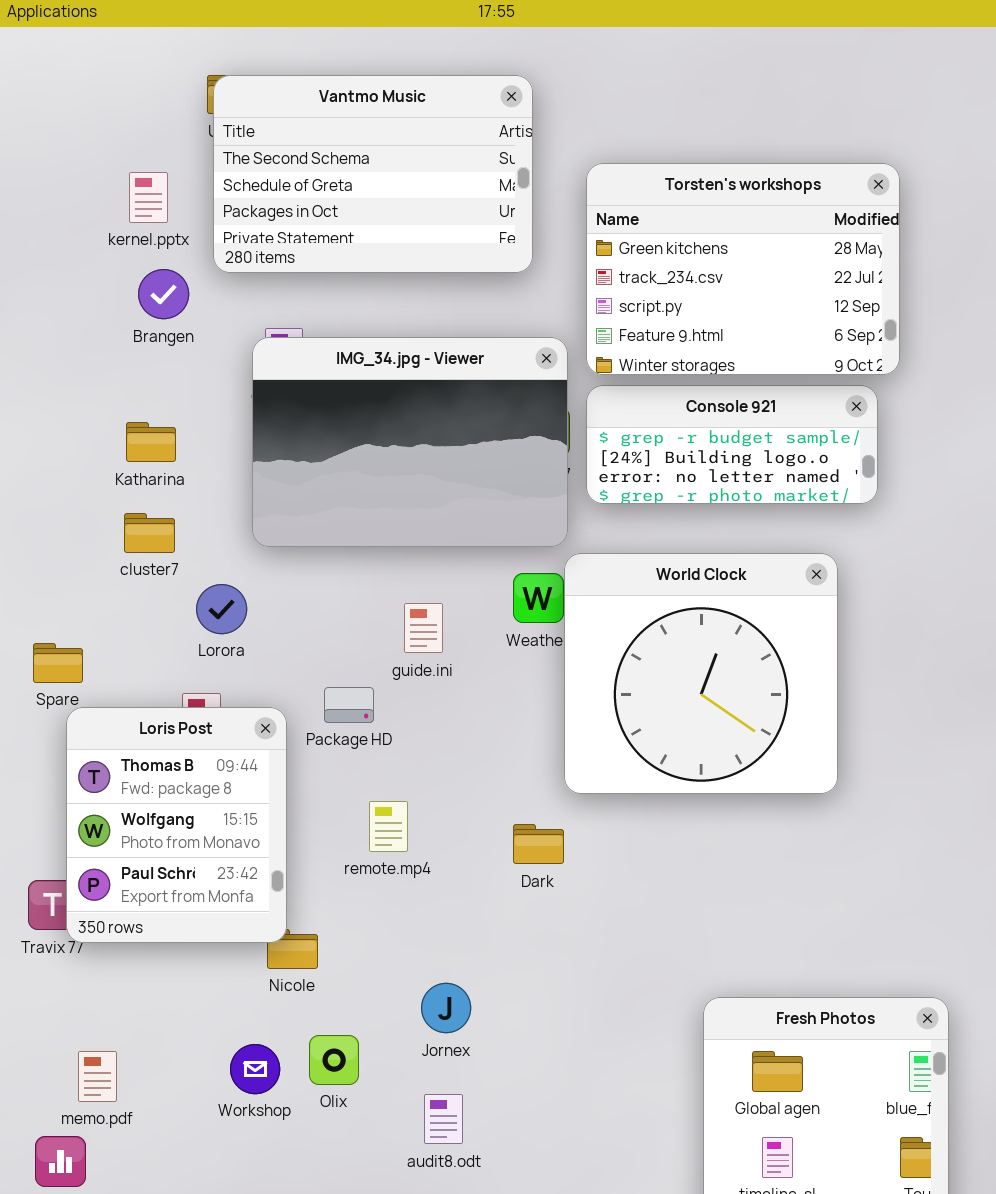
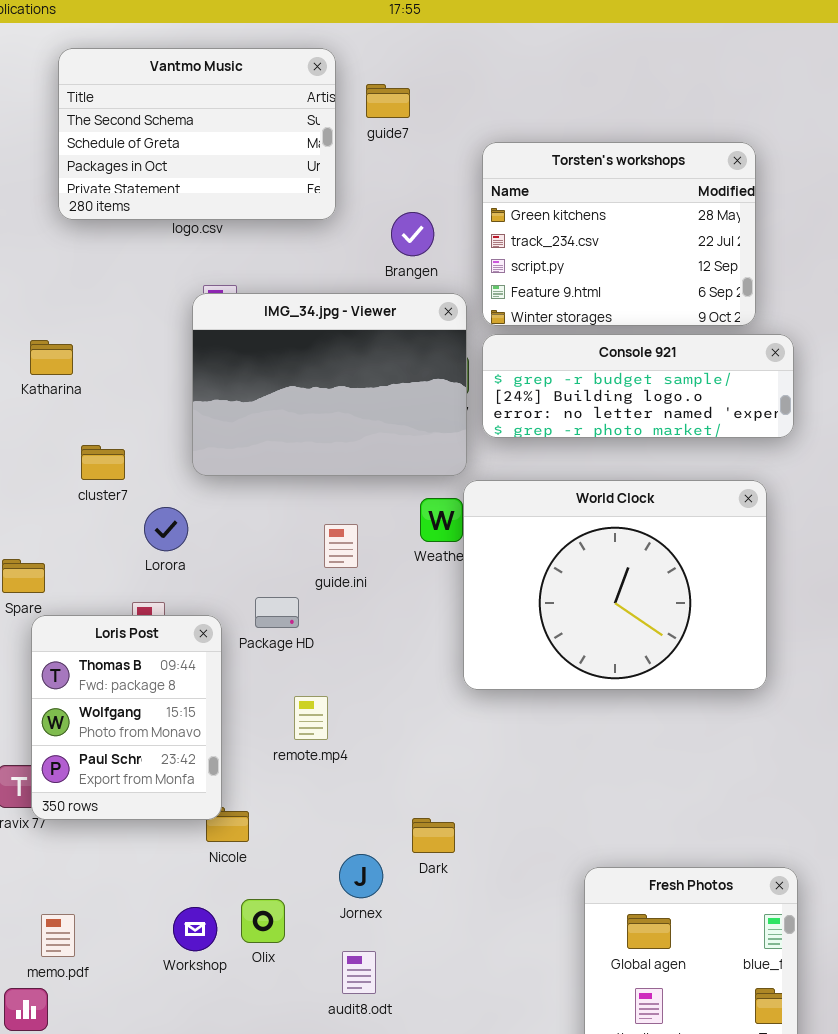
Vantmo Music: [213,75,533,273] -> [58,48,336,220], moved
Brangen: [138,269,189,319] -> [391,212,434,256], moved
Console 921: [586,385,878,504] -> [482,334,794,438], resized
Katharina: [126,422,176,462] -> [30,340,73,375], moved
World Clock: [564,553,838,794] -> [463,480,767,690], resized
Dark: [513,824,564,864] -> [412,818,455,853], moved

